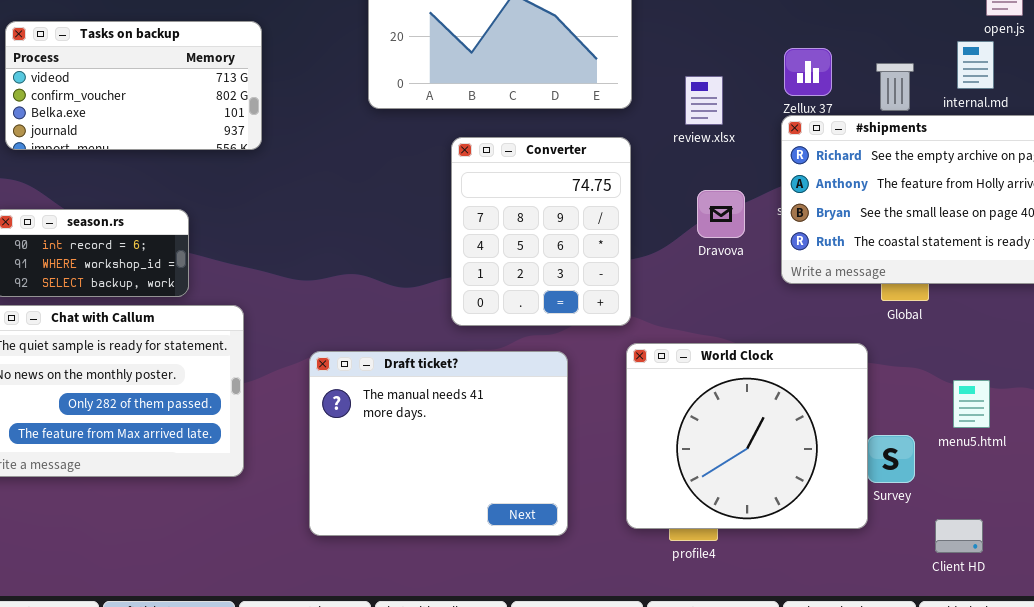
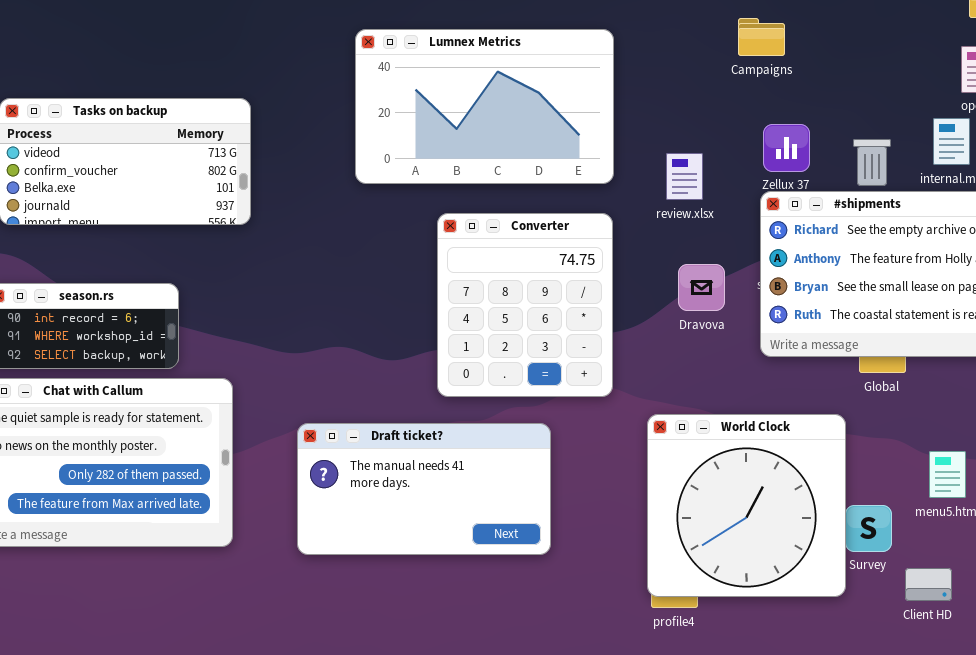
World Clock: [626,343,868,529] -> [647,414,846,597], resized
Draft ticket?: [309,351,568,536] -> [297,423,551,555], resized
Client HD: [935,519,983,553] -> [905,568,952,601], moved

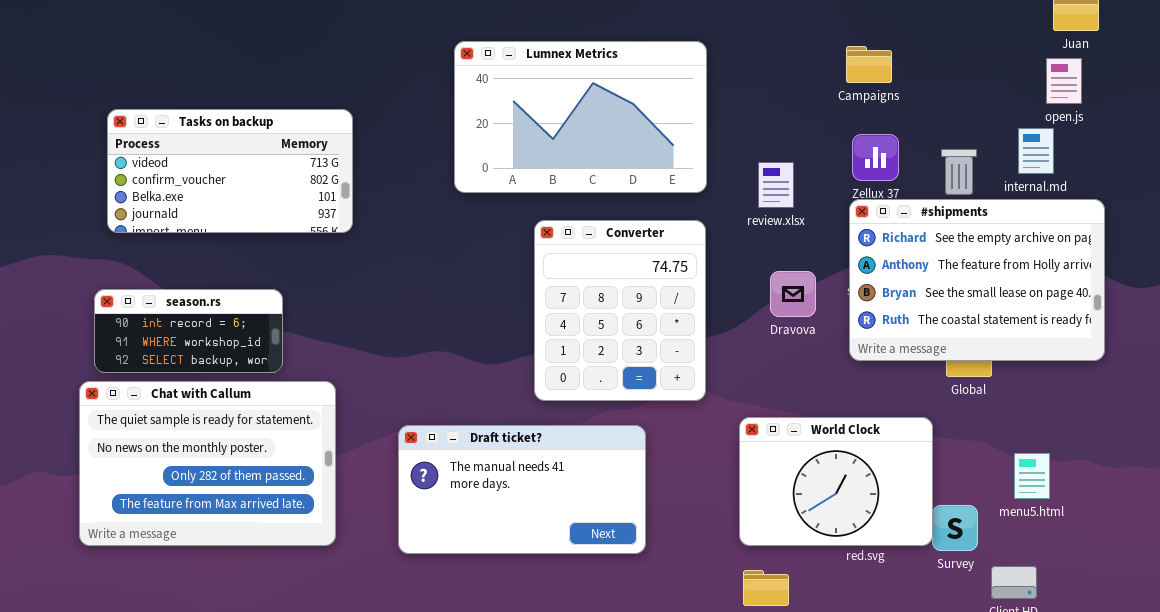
Campaigns: [738,18,785,56] -> [846,46,892,83], moved
World Clock: [647,414,846,597] -> [739,417,933,546], resized

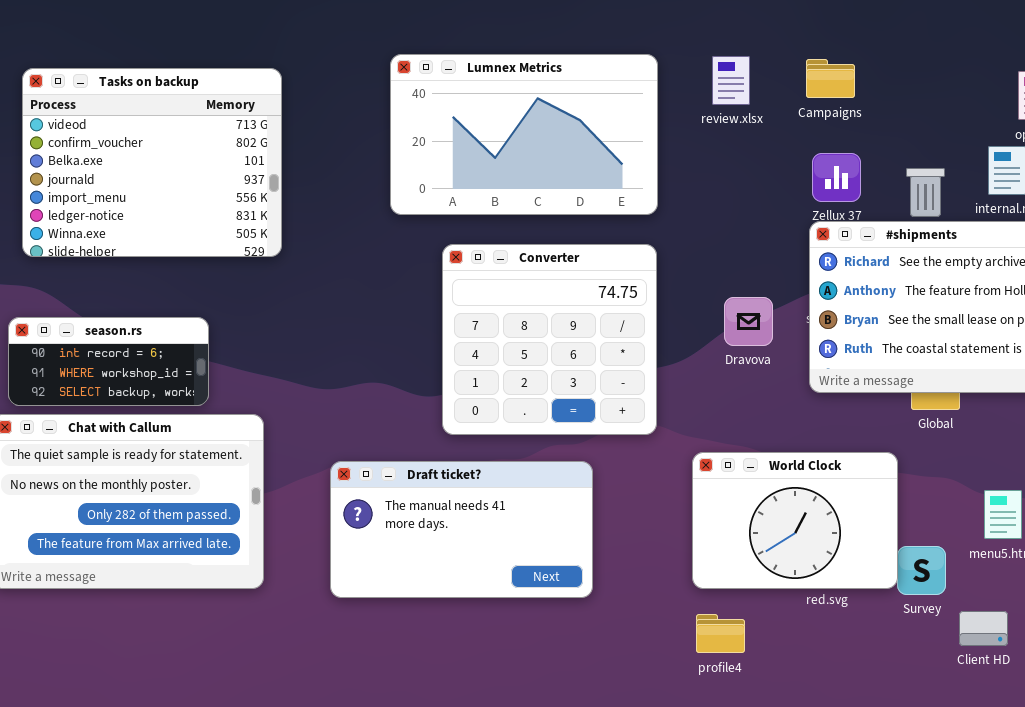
Tasks on backup: [107,109,353,233] -> [22,68,282,257], resized
review.xlsx: [758,162,794,208] -> [712,56,750,105], moved
Converter: [534,220,706,401] -> [442,244,657,435], resized

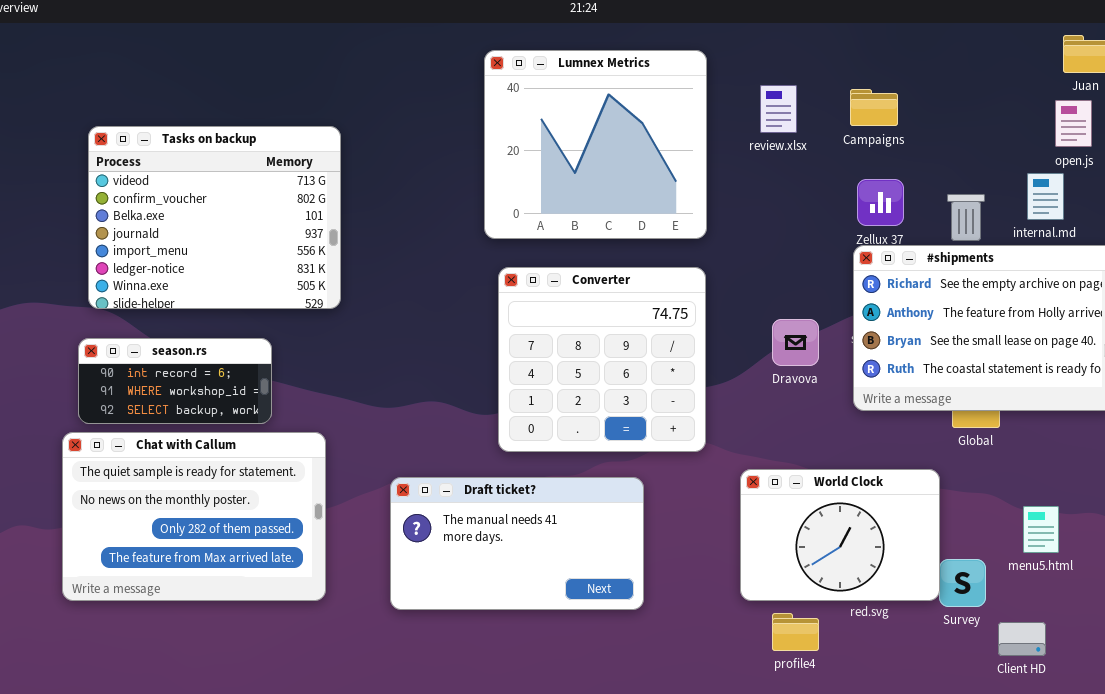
Lumnex Metrics: [390,54,658,215] -> [484,50,707,239], resized
Tasks on backup: [22,68,282,257] -> [88,126,341,309], moved
profile4: [696,614,745,653] -> [772,613,819,651], moved

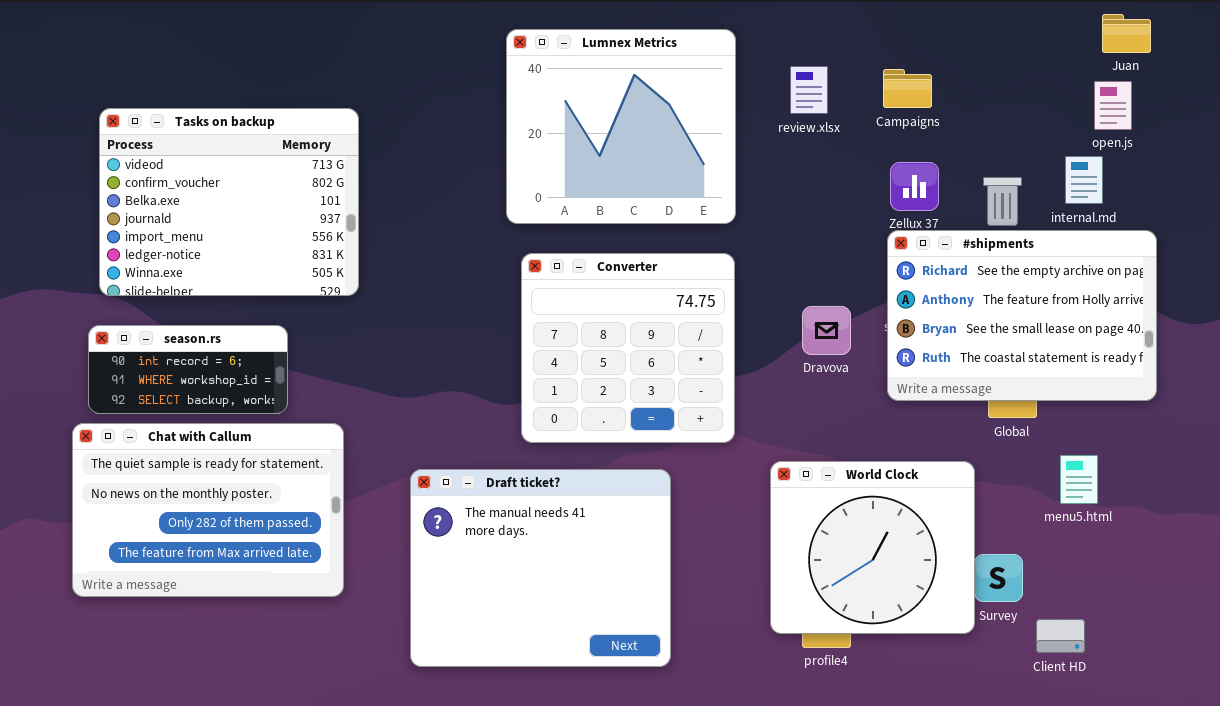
World Clock: [740,469,940,601] -> [770,461,975,634], resized
Draft ticket?: [390,477,644,610] -> [410,469,671,667], resized
menu5.html: [1023,506,1059,553] -> [1060,455,1098,504], moved

